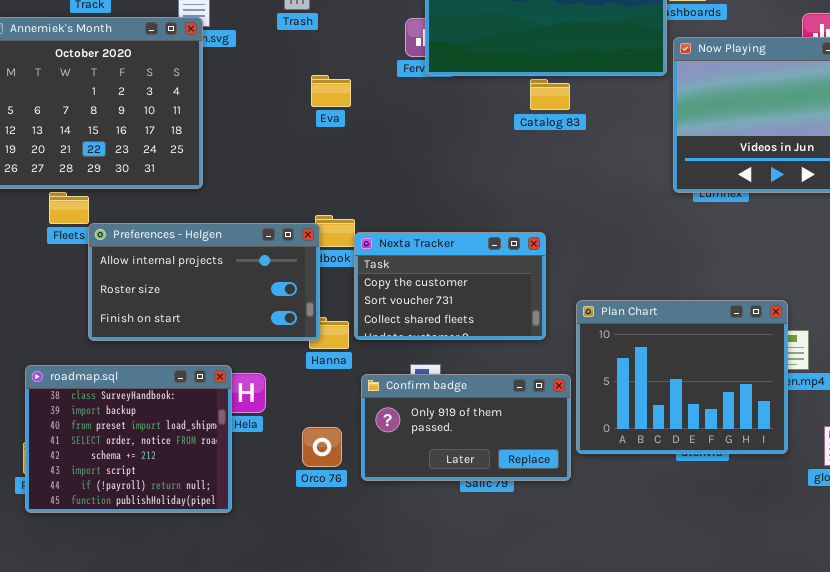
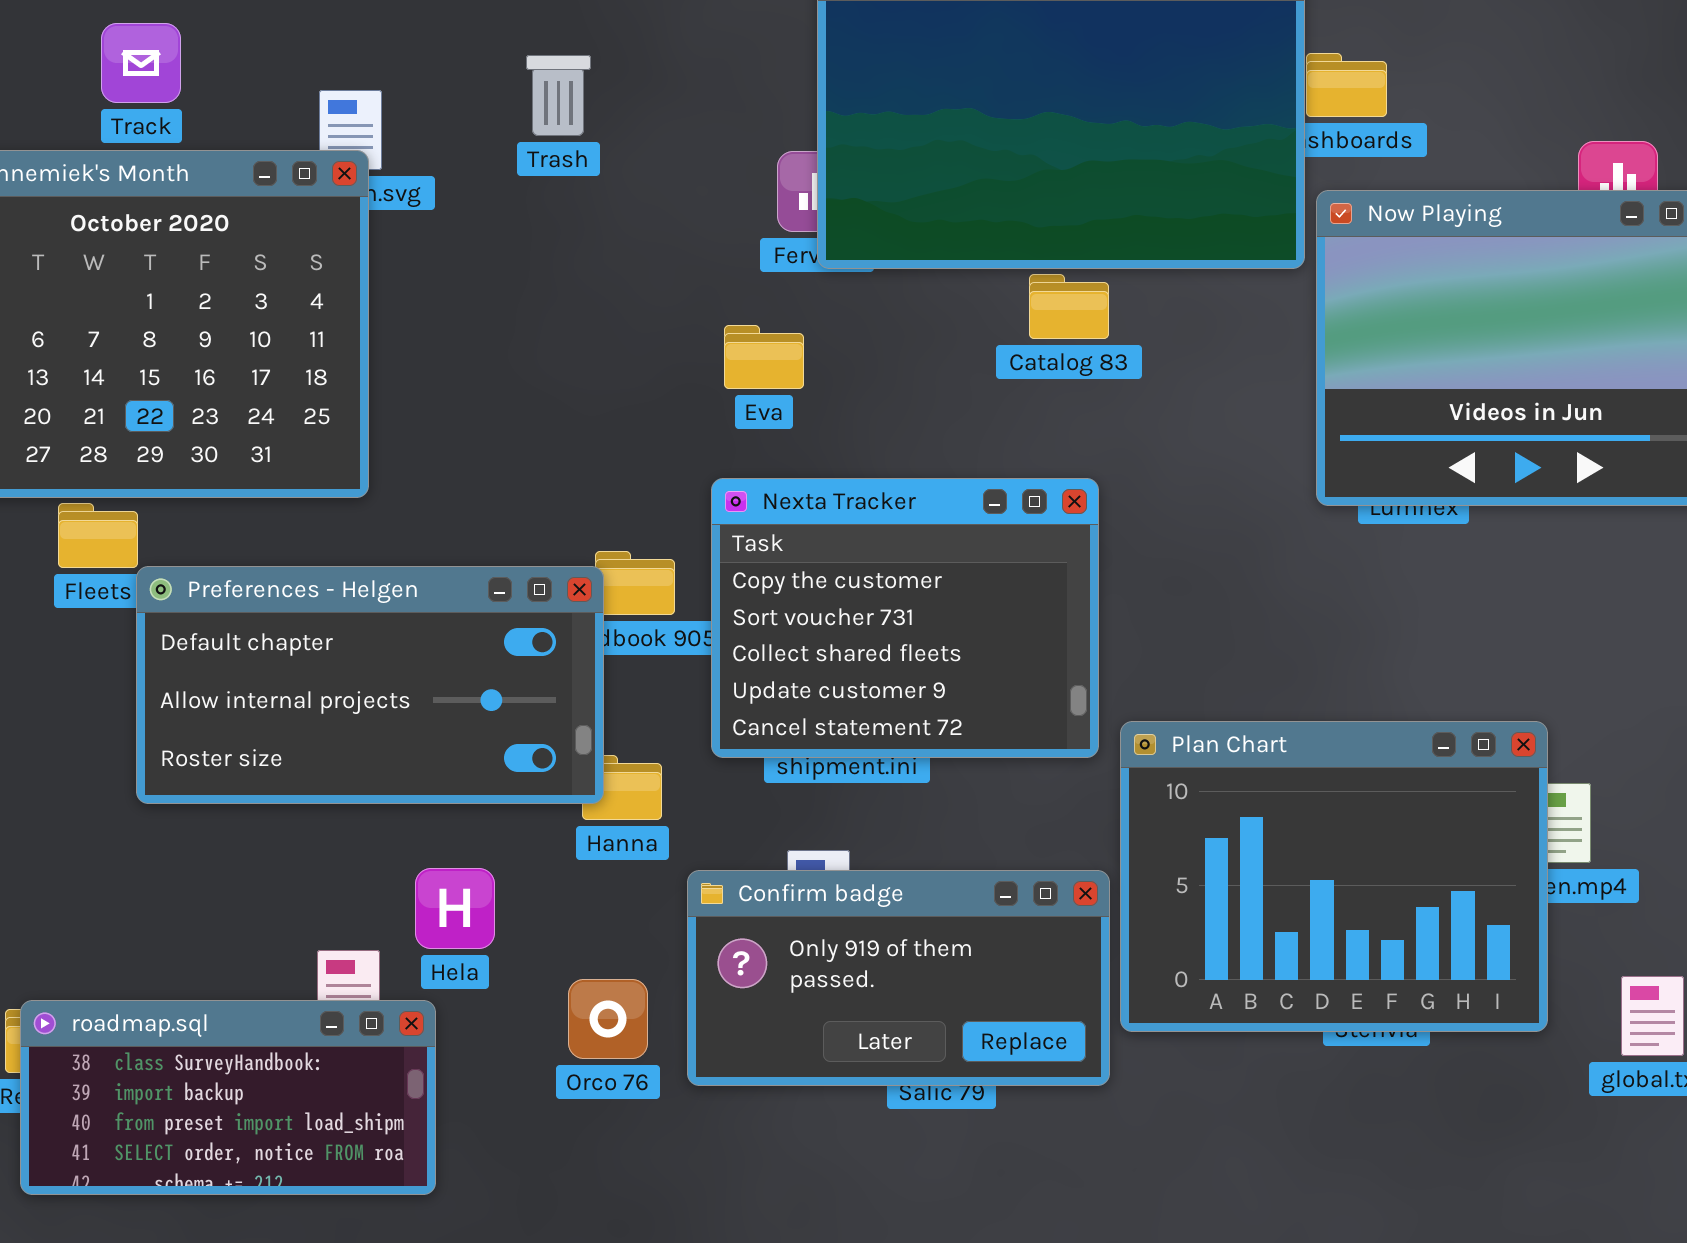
Eva: [311,75,351,107] -> [724,325,804,389], moved
Preferences - Helgen: [88,223,320,341] -> [136,566,604,804], scrolled up 1 row
Nexta Tracker: [354,232,546,340] -> [711,478,1099,758], moved, resized
roadmap.sql: [25,365,232,513] -> [20,1000,436,1195], moved, resized

